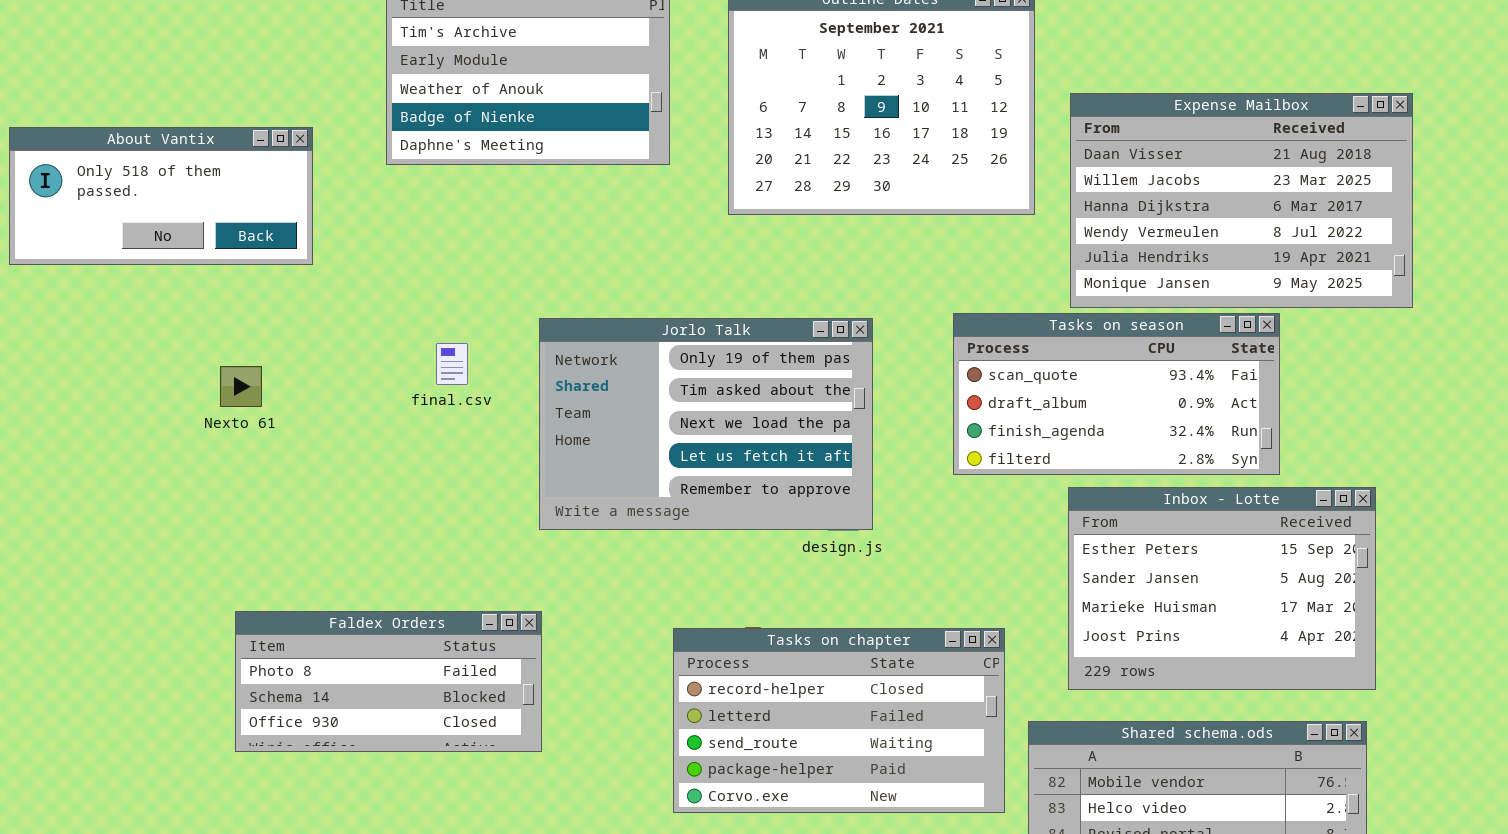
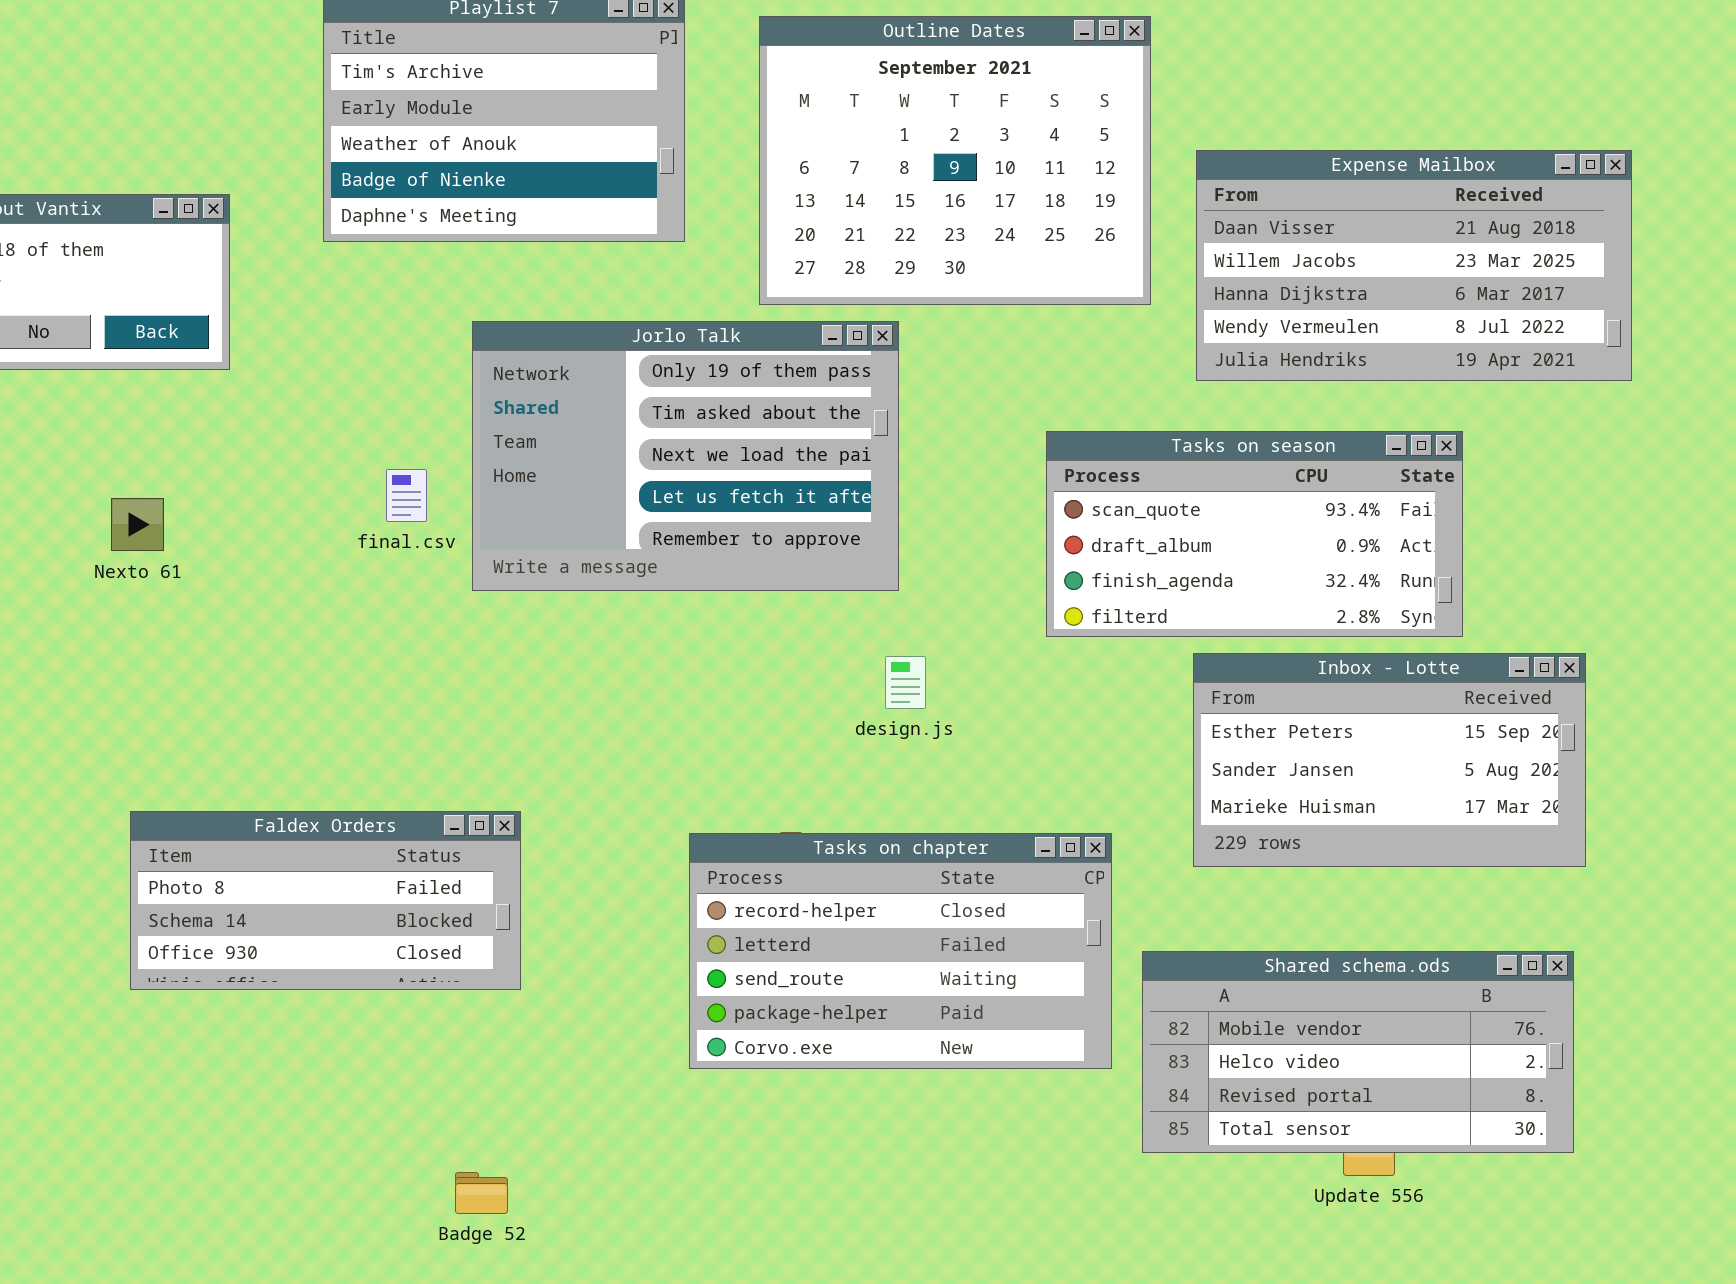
Expense Mailbox: [1070,93,1413,308] -> [1196,150,1632,381], resized
Jorlo Talk: [539,318,873,530] -> [472,321,899,591], moved
Inbox - Lotte: [1068,487,1376,690] -> [1193,653,1586,867], resized

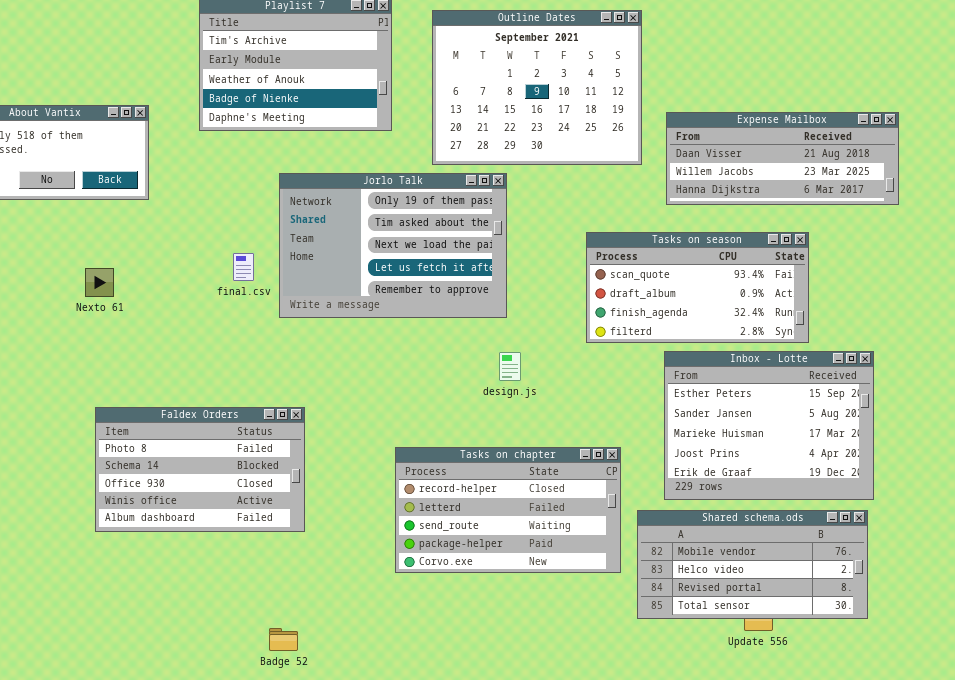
Expense Mailbox: [1196,150,1632,381] -> [666,112,899,205], resized
Inbox - Lotte: [1193,653,1586,867] -> [664,351,874,500], resized
Faldex Orders: [130,811,521,990] -> [95,407,305,532], resized

